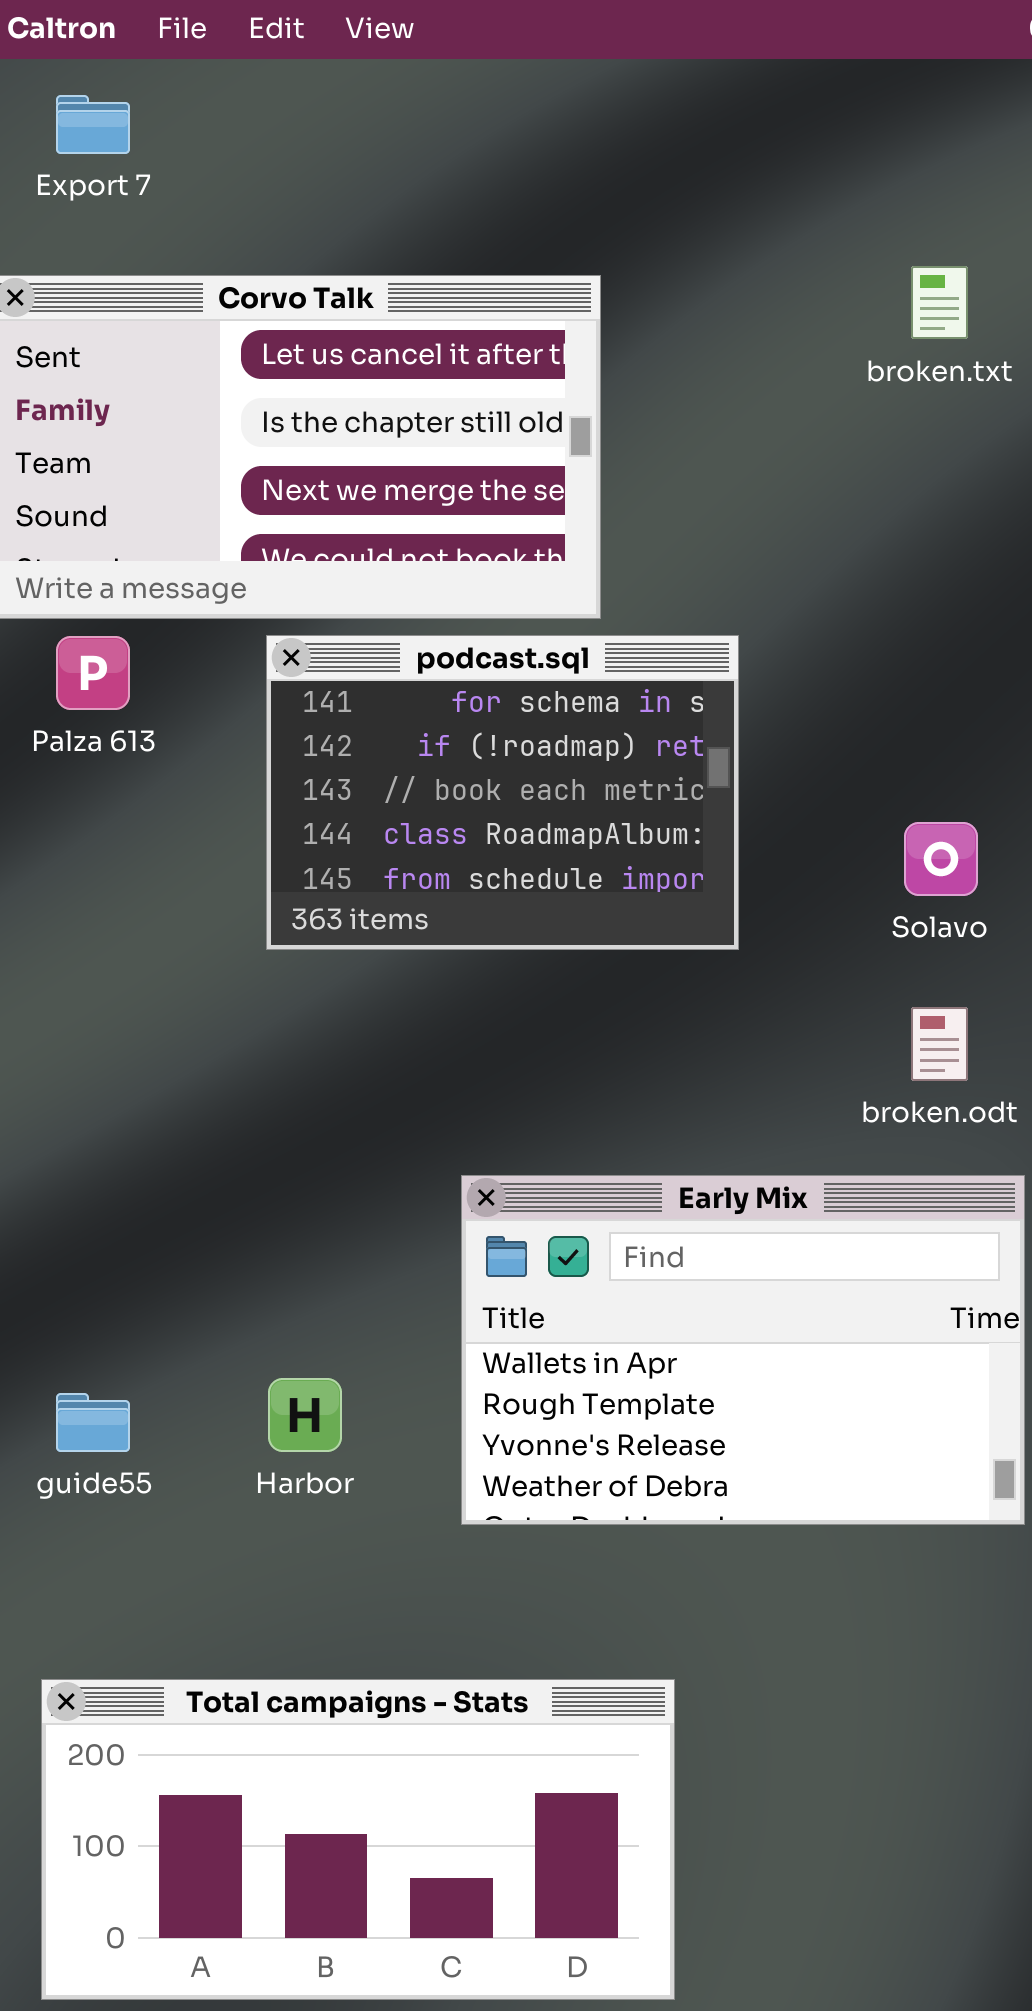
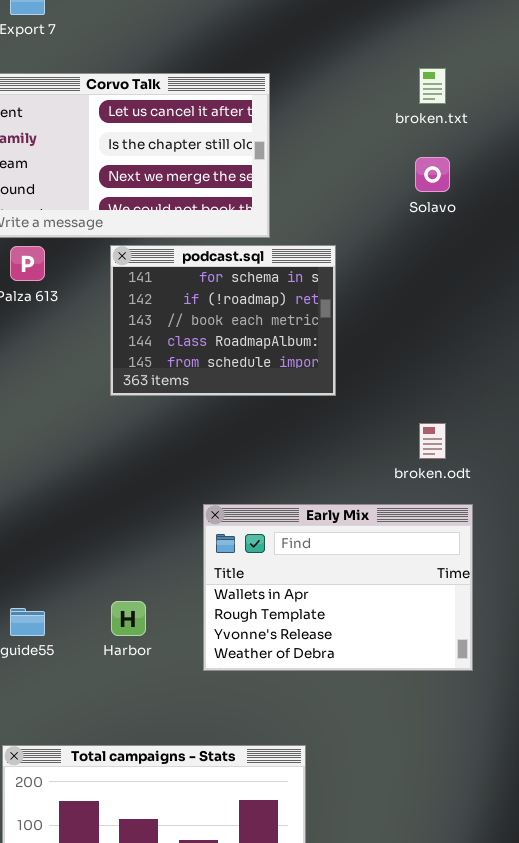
Solavo: [904,822,978,896] -> [415,157,450,192], moved

